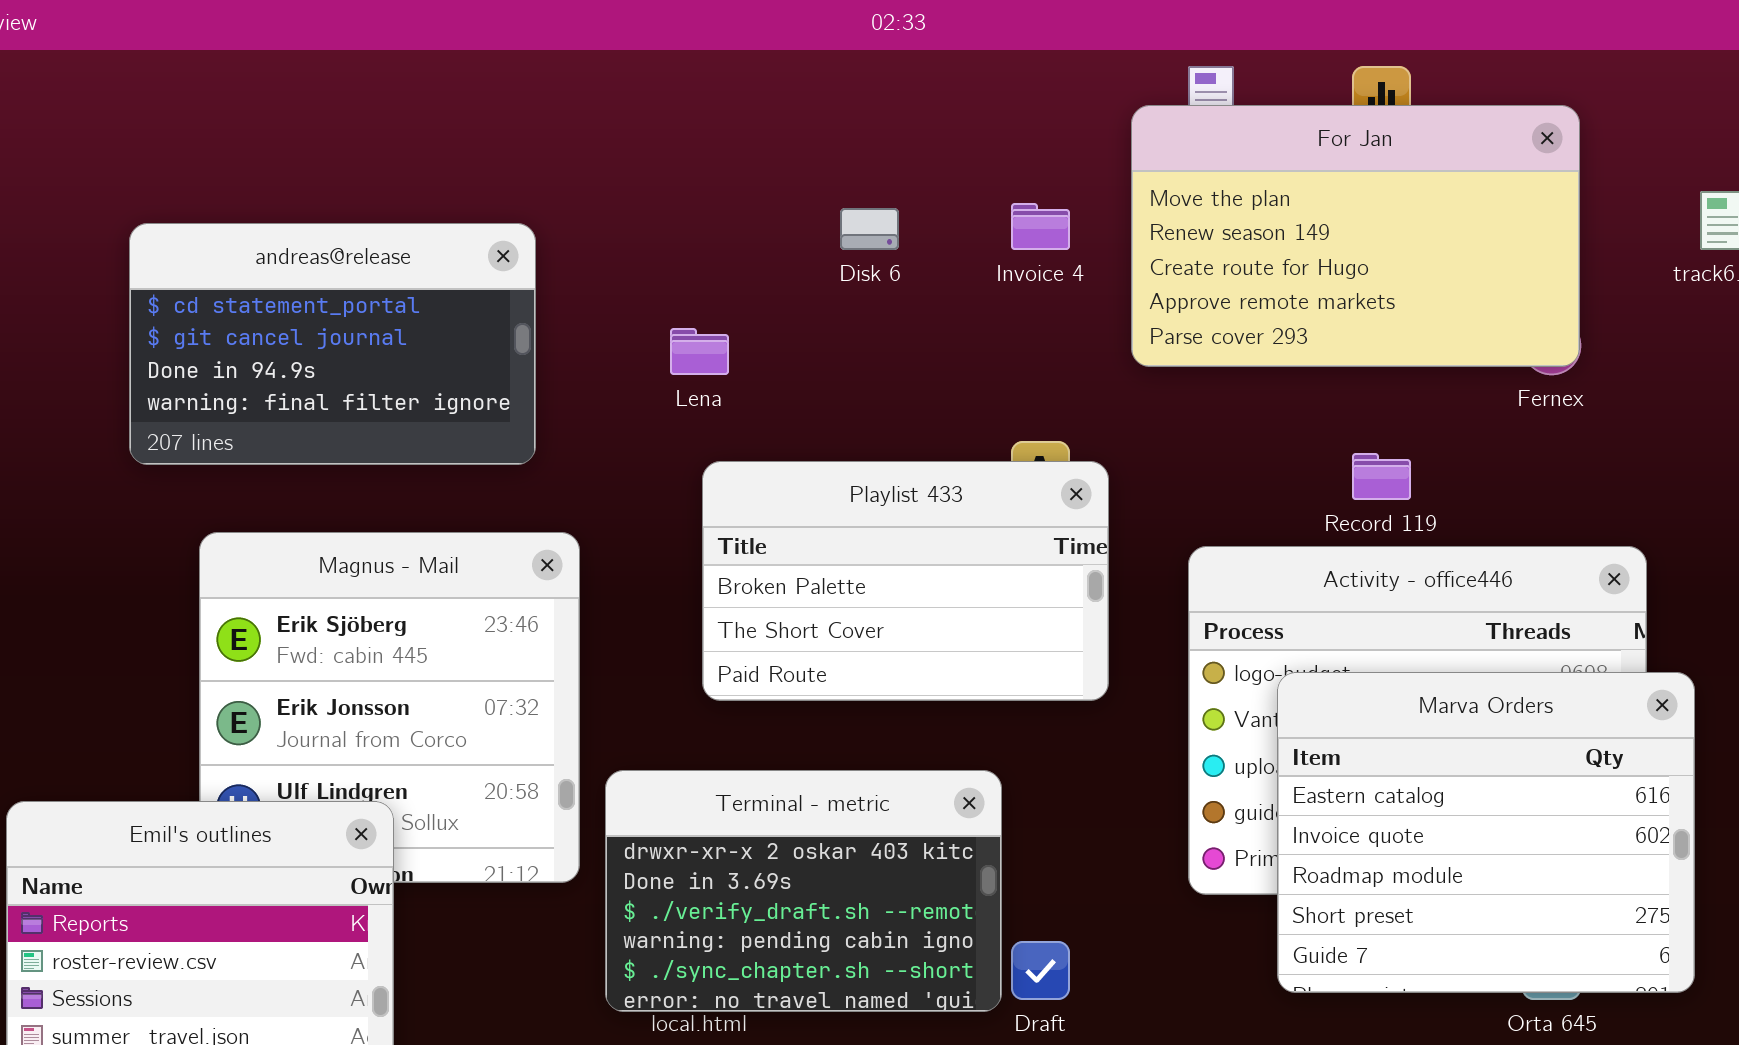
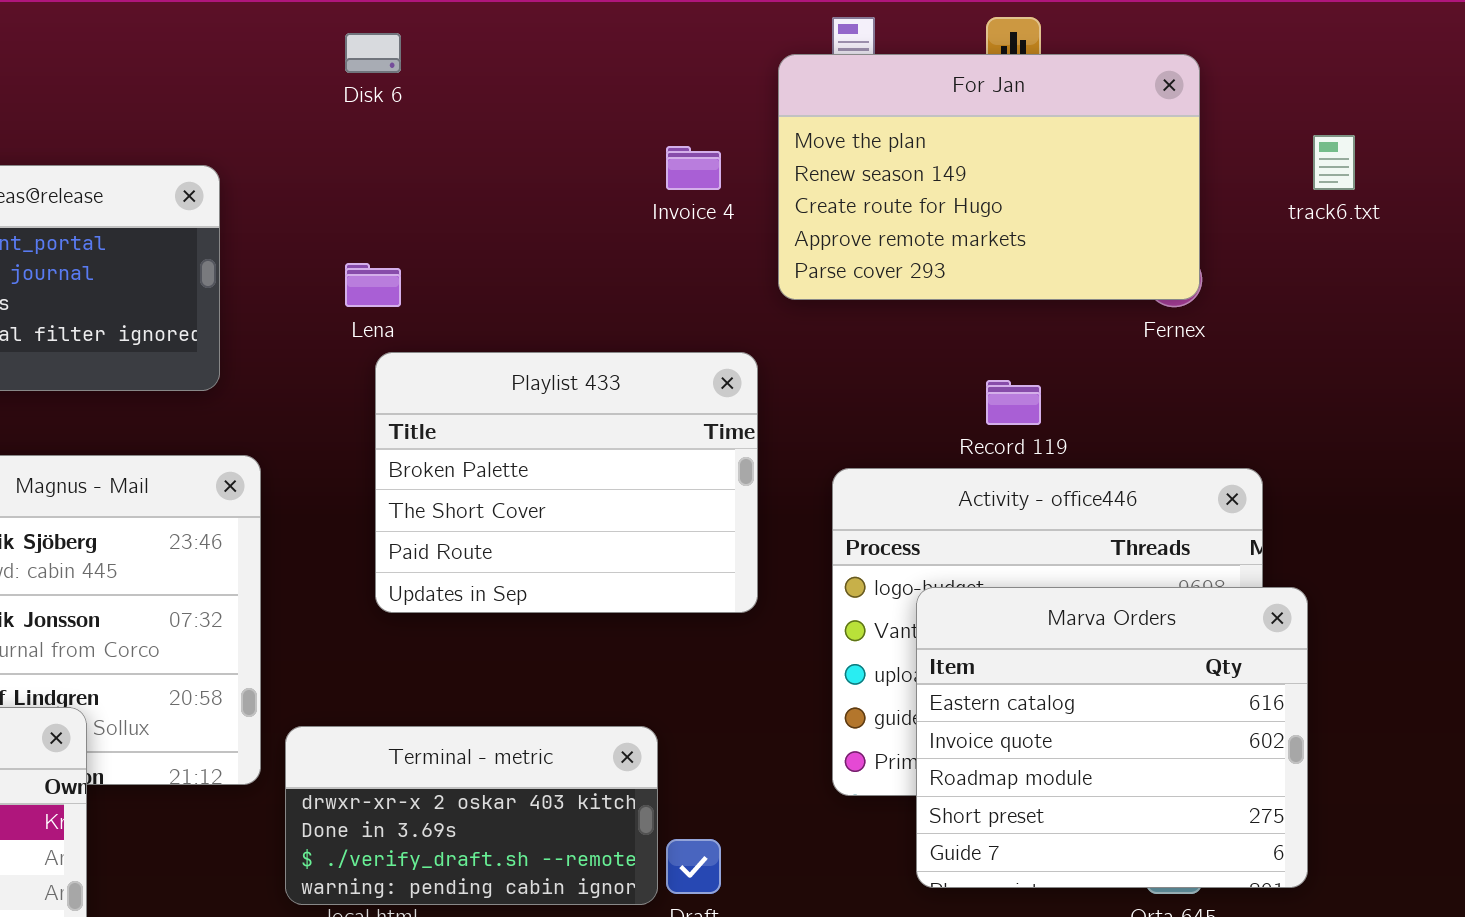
Disk 6: [840,208,899,250] -> [345,33,401,73], moved
Playlist 433: [702,461,1109,701] -> [375,352,758,613], resized
Terminal - metric: [605,770,1002,1012] -> [285,726,658,905], resized

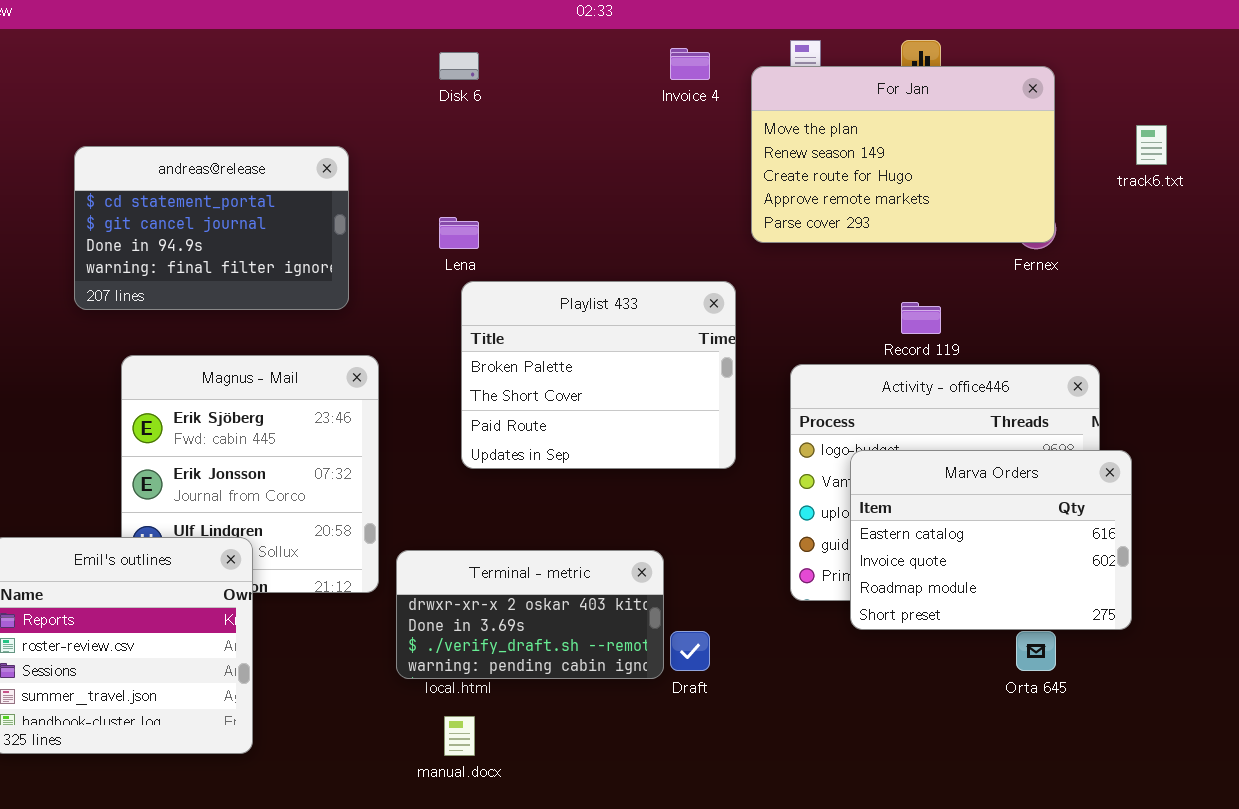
Invoice 4: [666,146,721,190] -> [670,48,710,80], moved
Marva Orders: [916,587,1308,888] -> [850,450,1132,630], resized

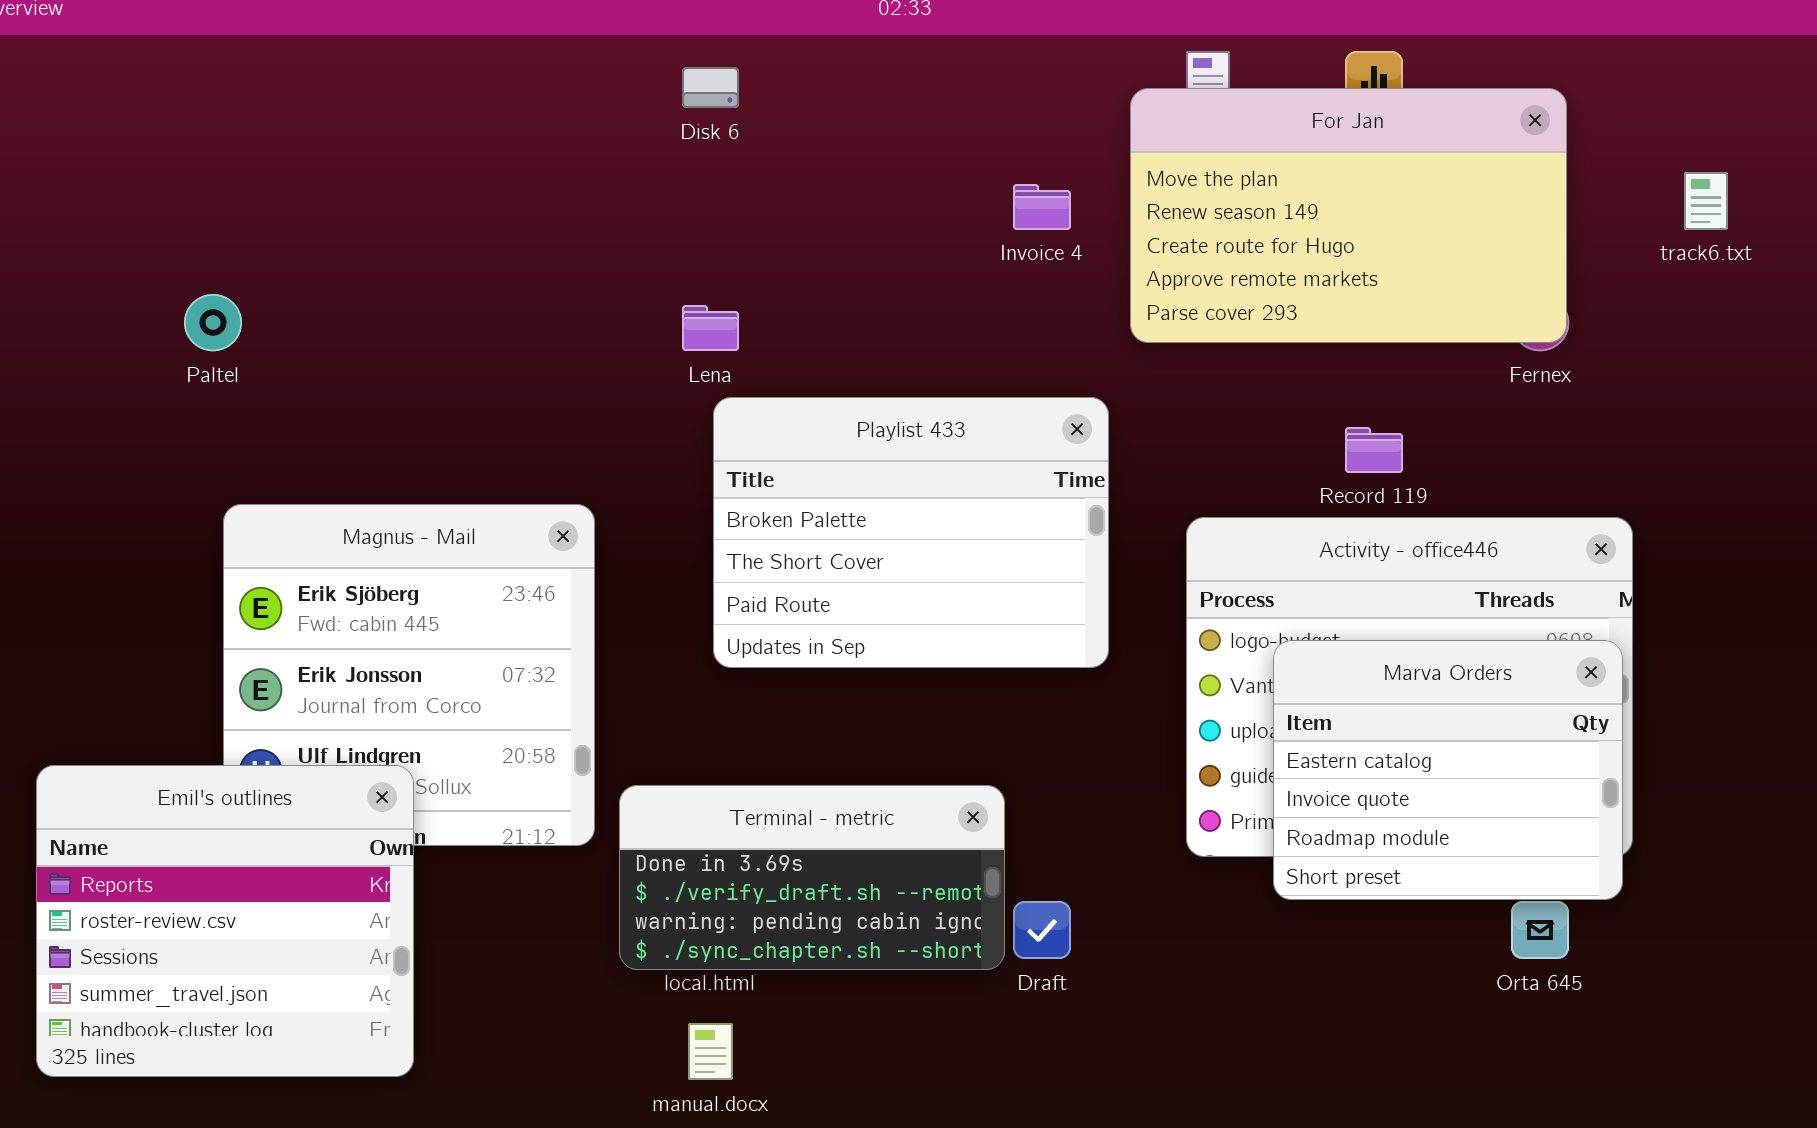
Invoice 4: [670,48,710,80] -> [1013,184,1071,230], moved
andreas@release: [74,146,349,310] -> none, closed
Marva Orders: [850,450,1132,630] -> [1273,640,1623,900], resized
Terminal - metric: [396,550,664,679] -> [619,785,1005,970], scrolled down 1 row

